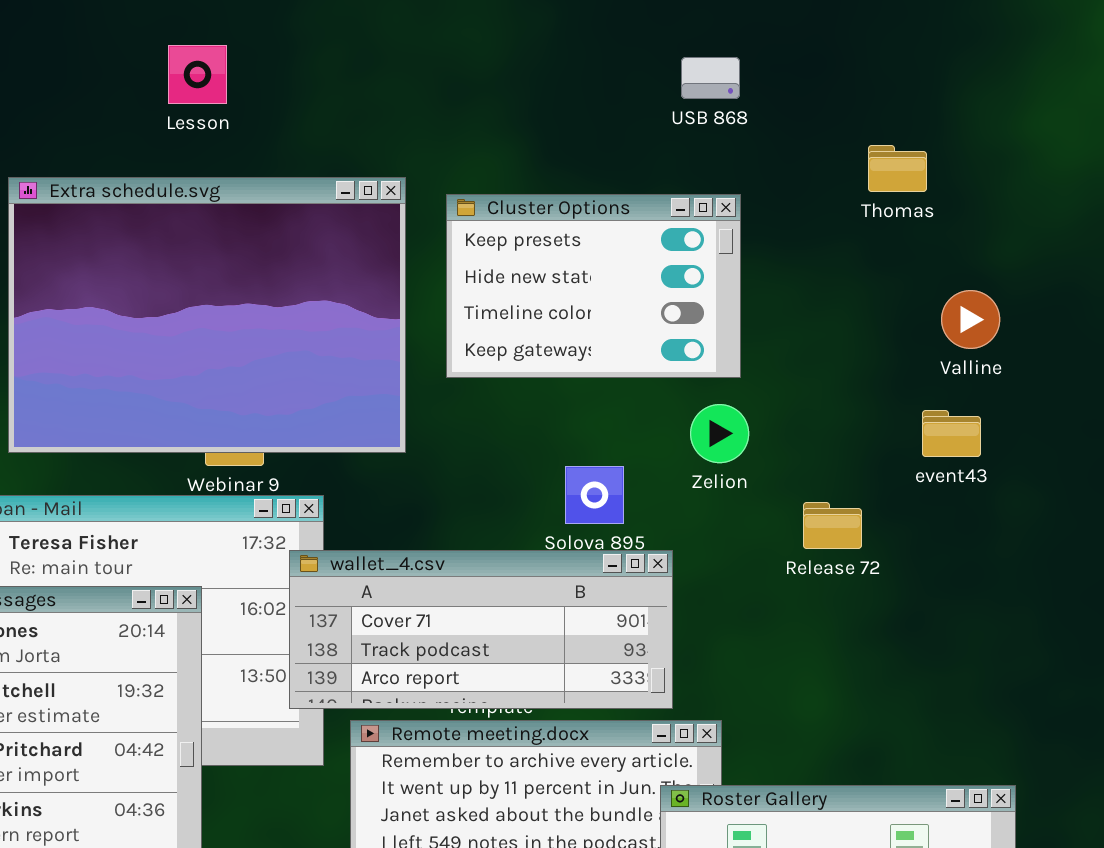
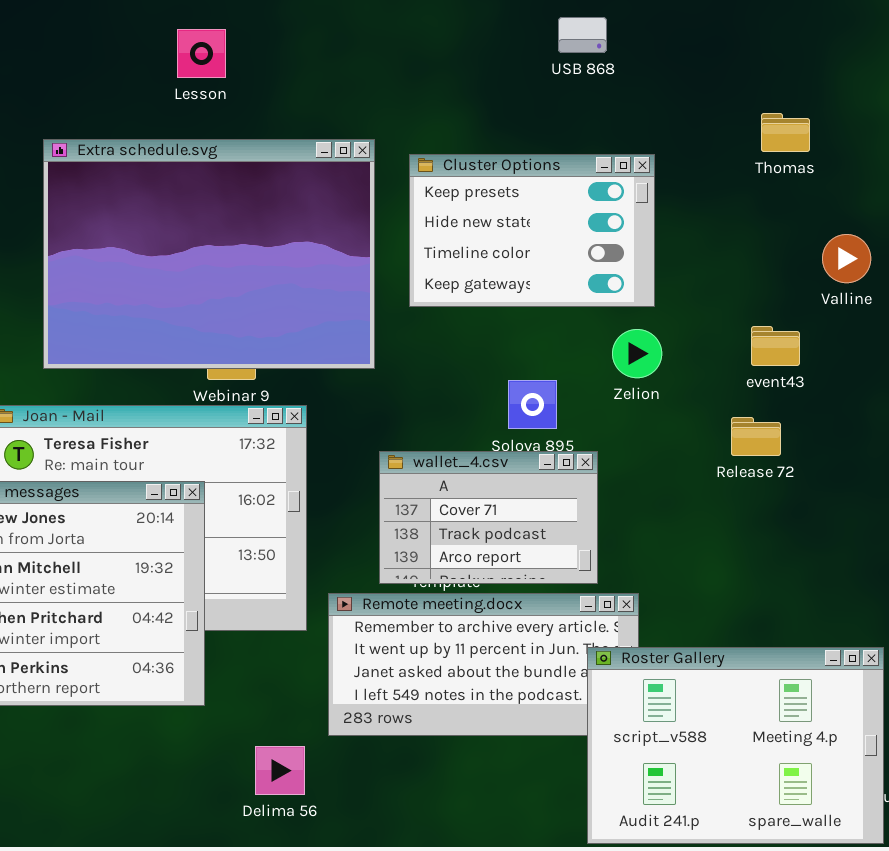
USB 868: [681,57,740,99] -> [558,17,607,53], moved
event43: [922,410,981,457] -> [751,326,800,366], moved
Release 72: [803,502,862,549] -> [731,417,781,456], moved
wallet_4.csv: [289,550,673,709] -> [379,451,598,584], resized

